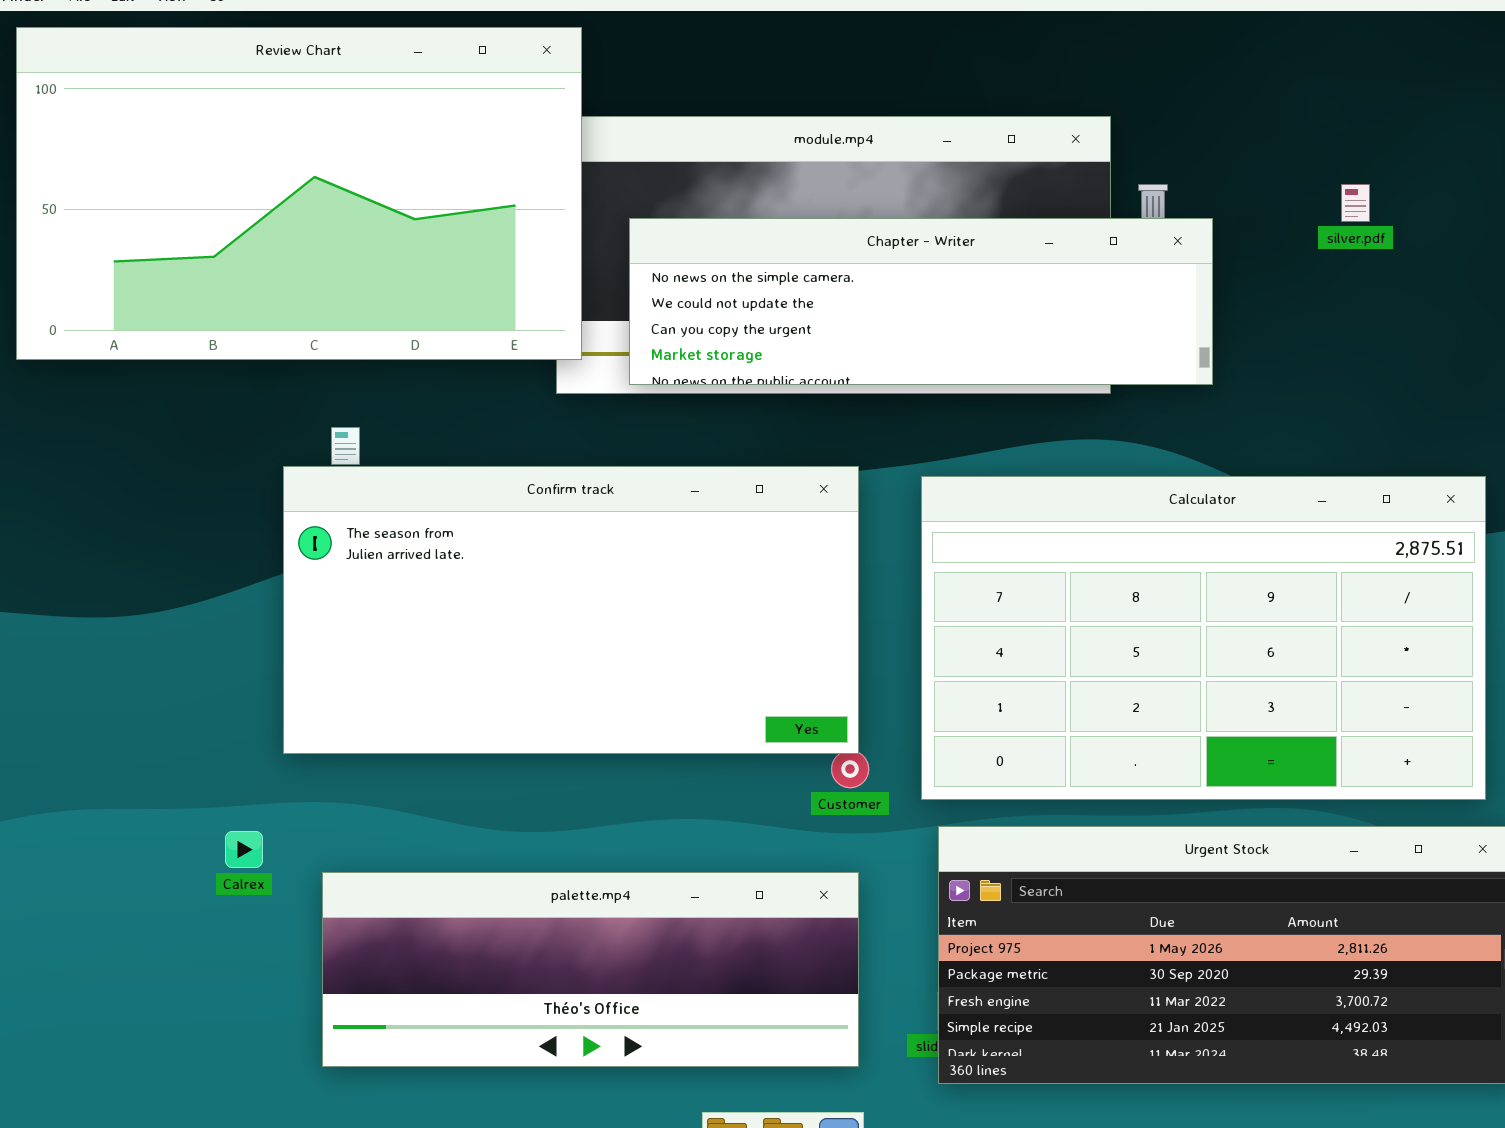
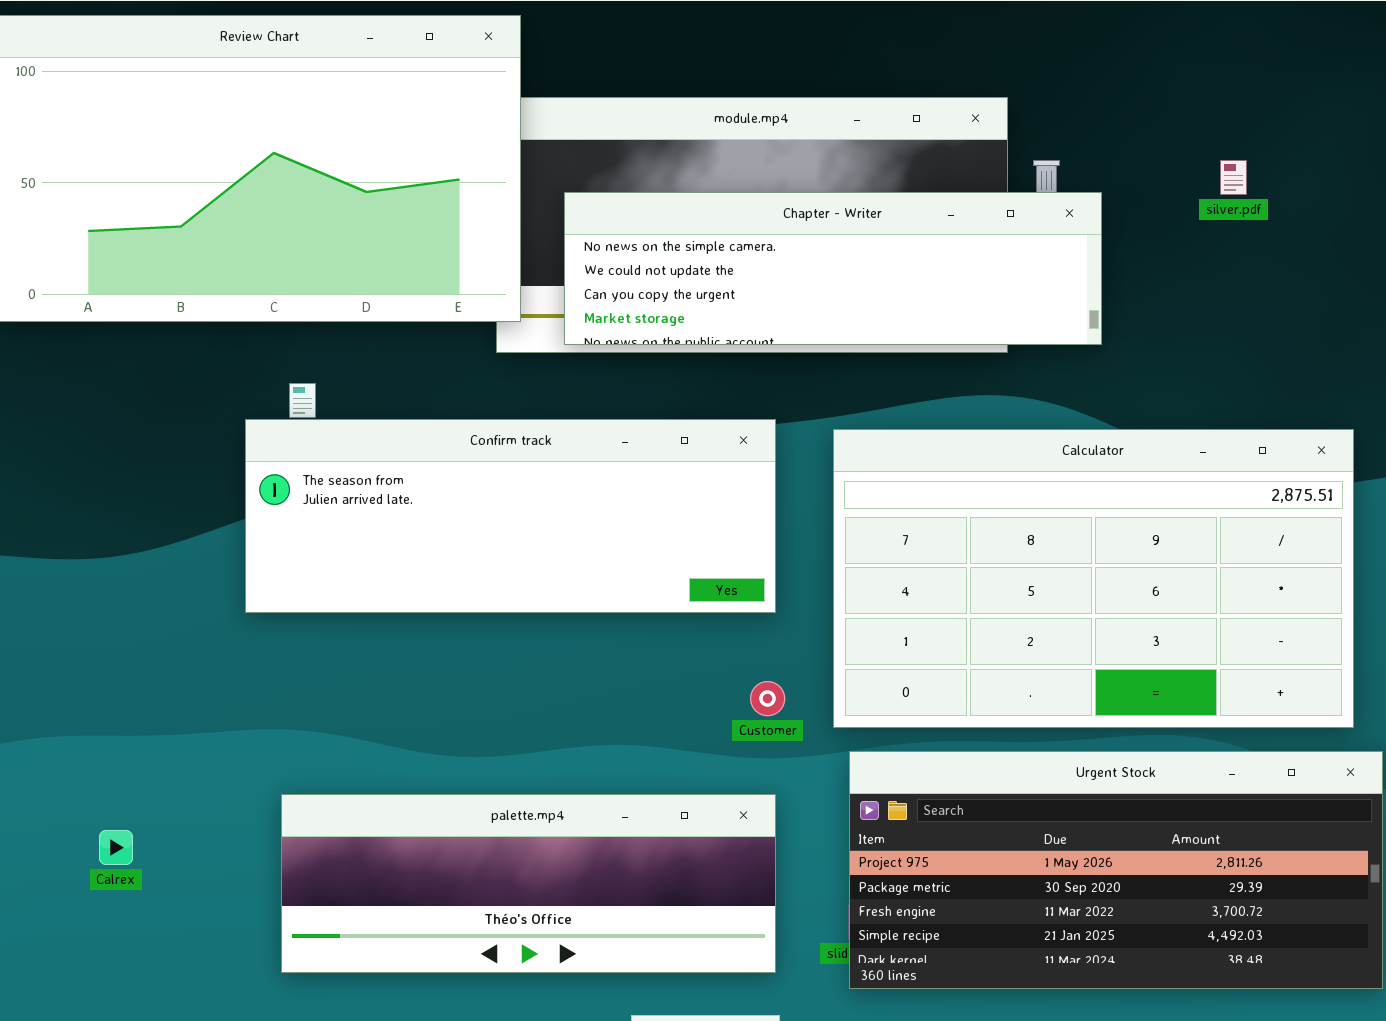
Confirm track: [283,466,859,754] -> [245,419,776,613], resized
Calrex: [225,831,263,868] -> [99,830,133,865], moved

